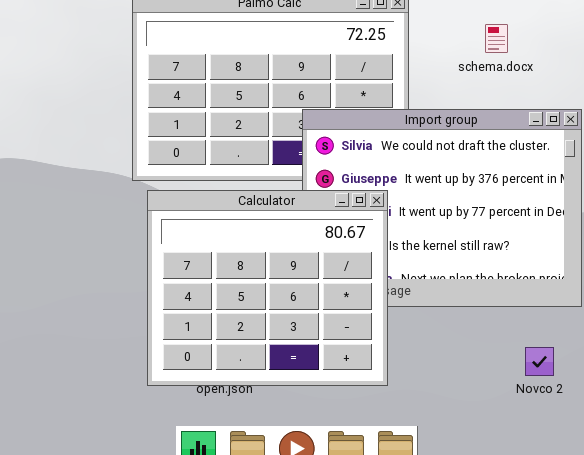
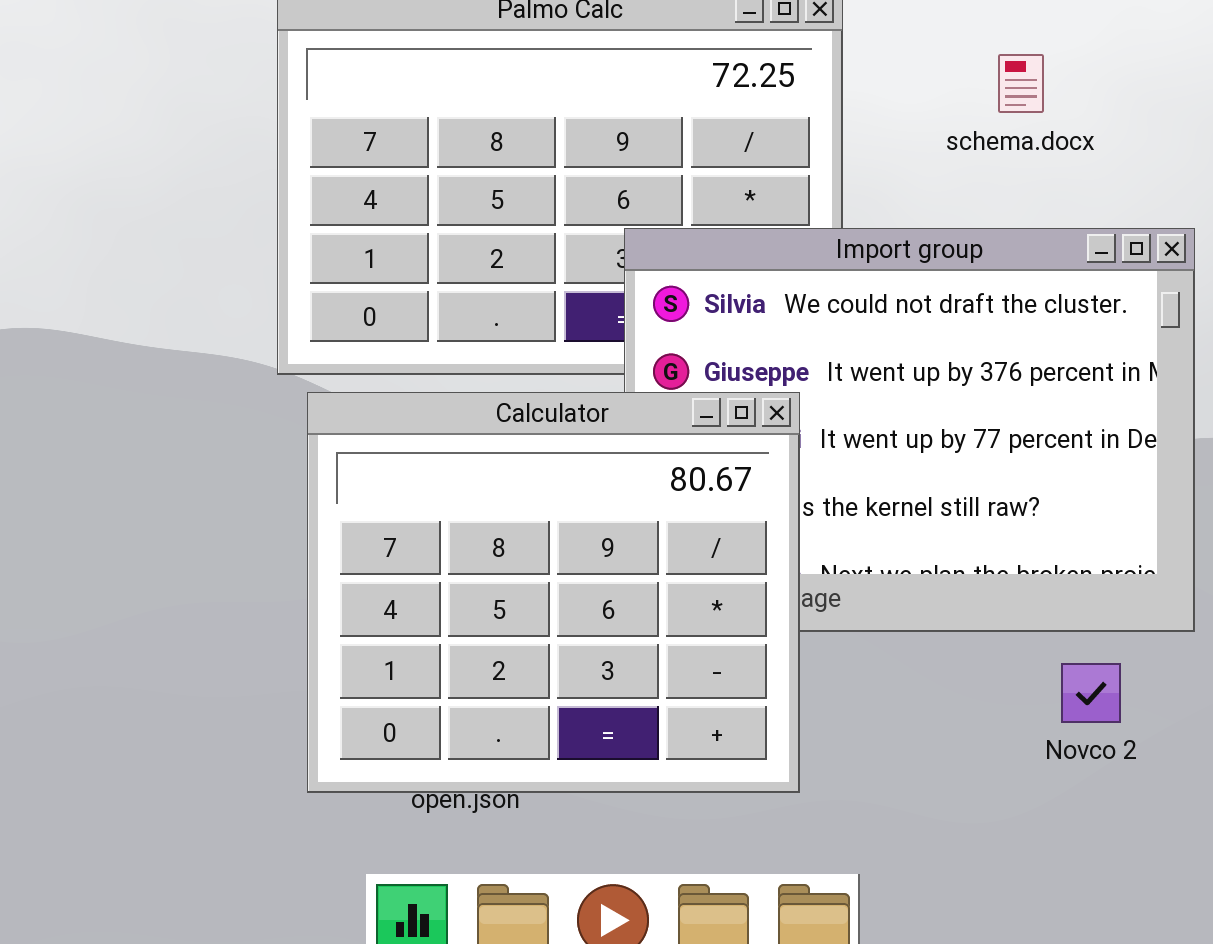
Novco 2: [525,347,554,376] -> [1061,663,1121,723], moved

